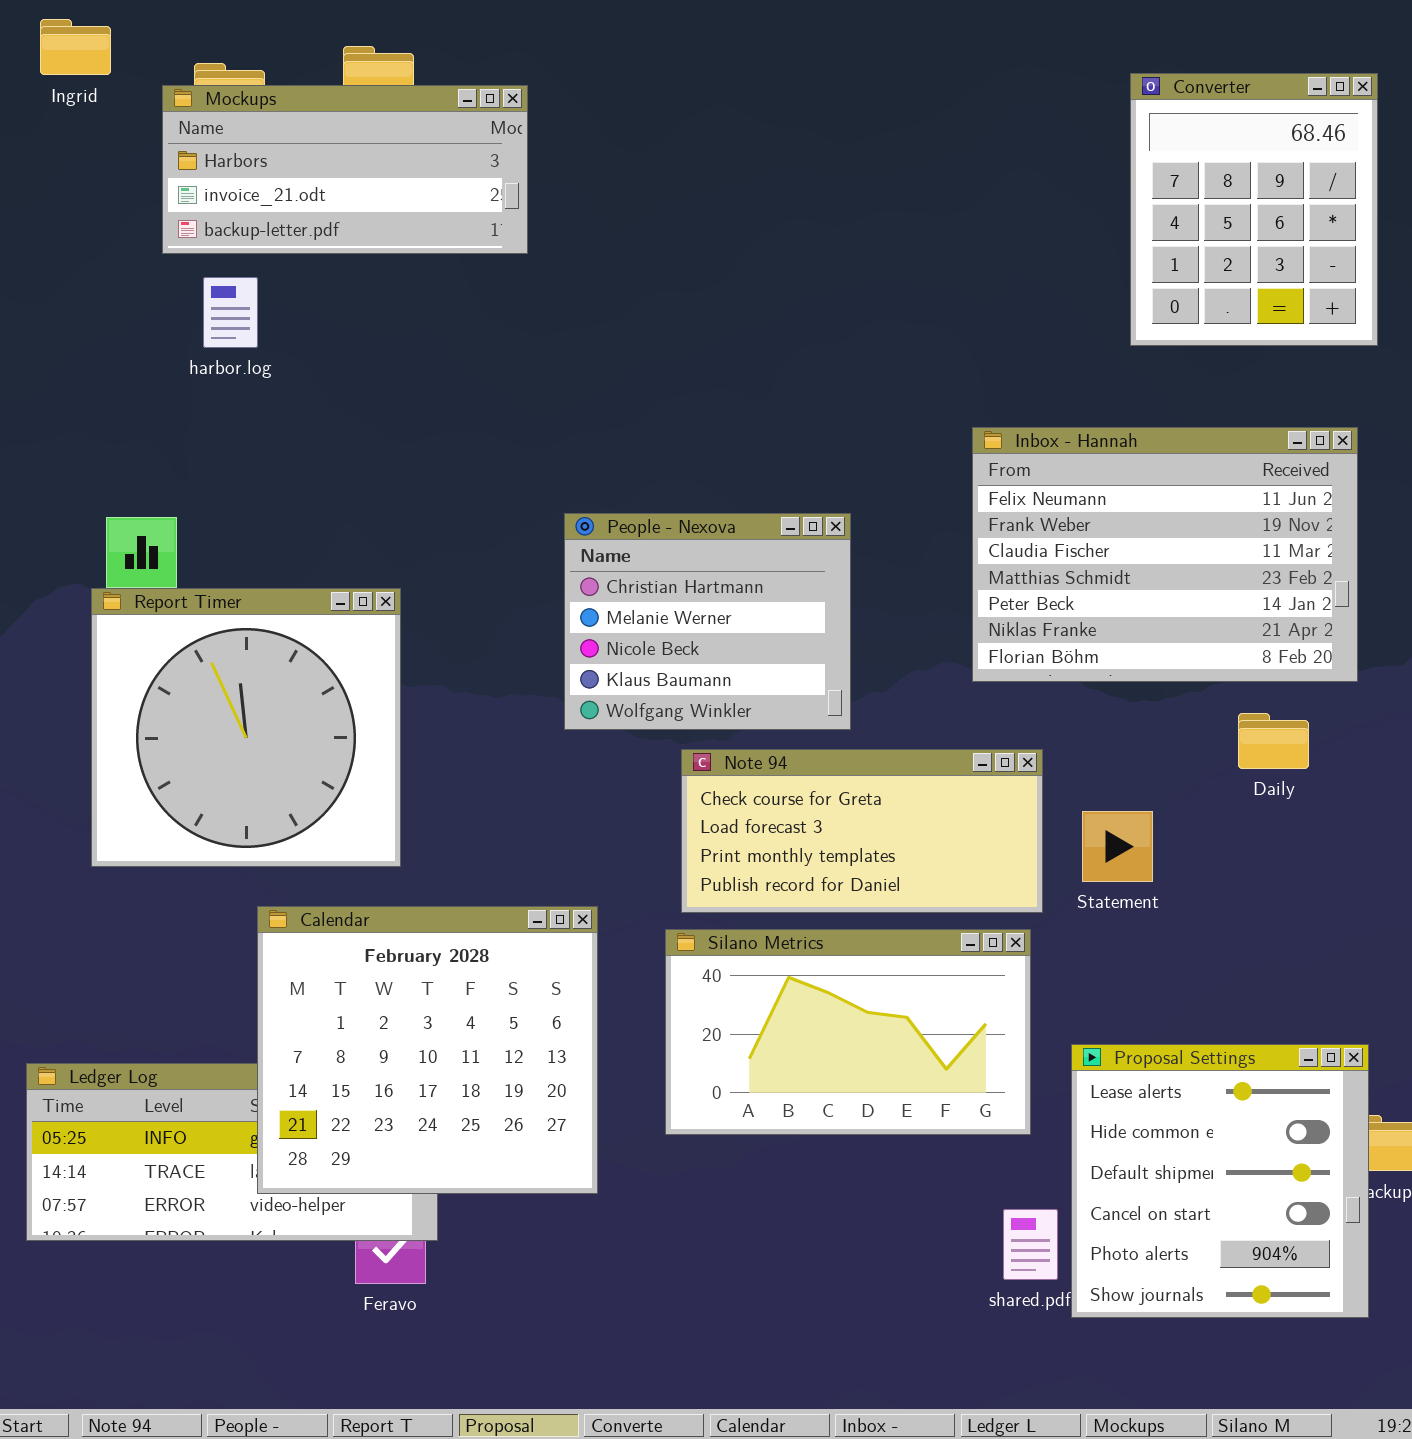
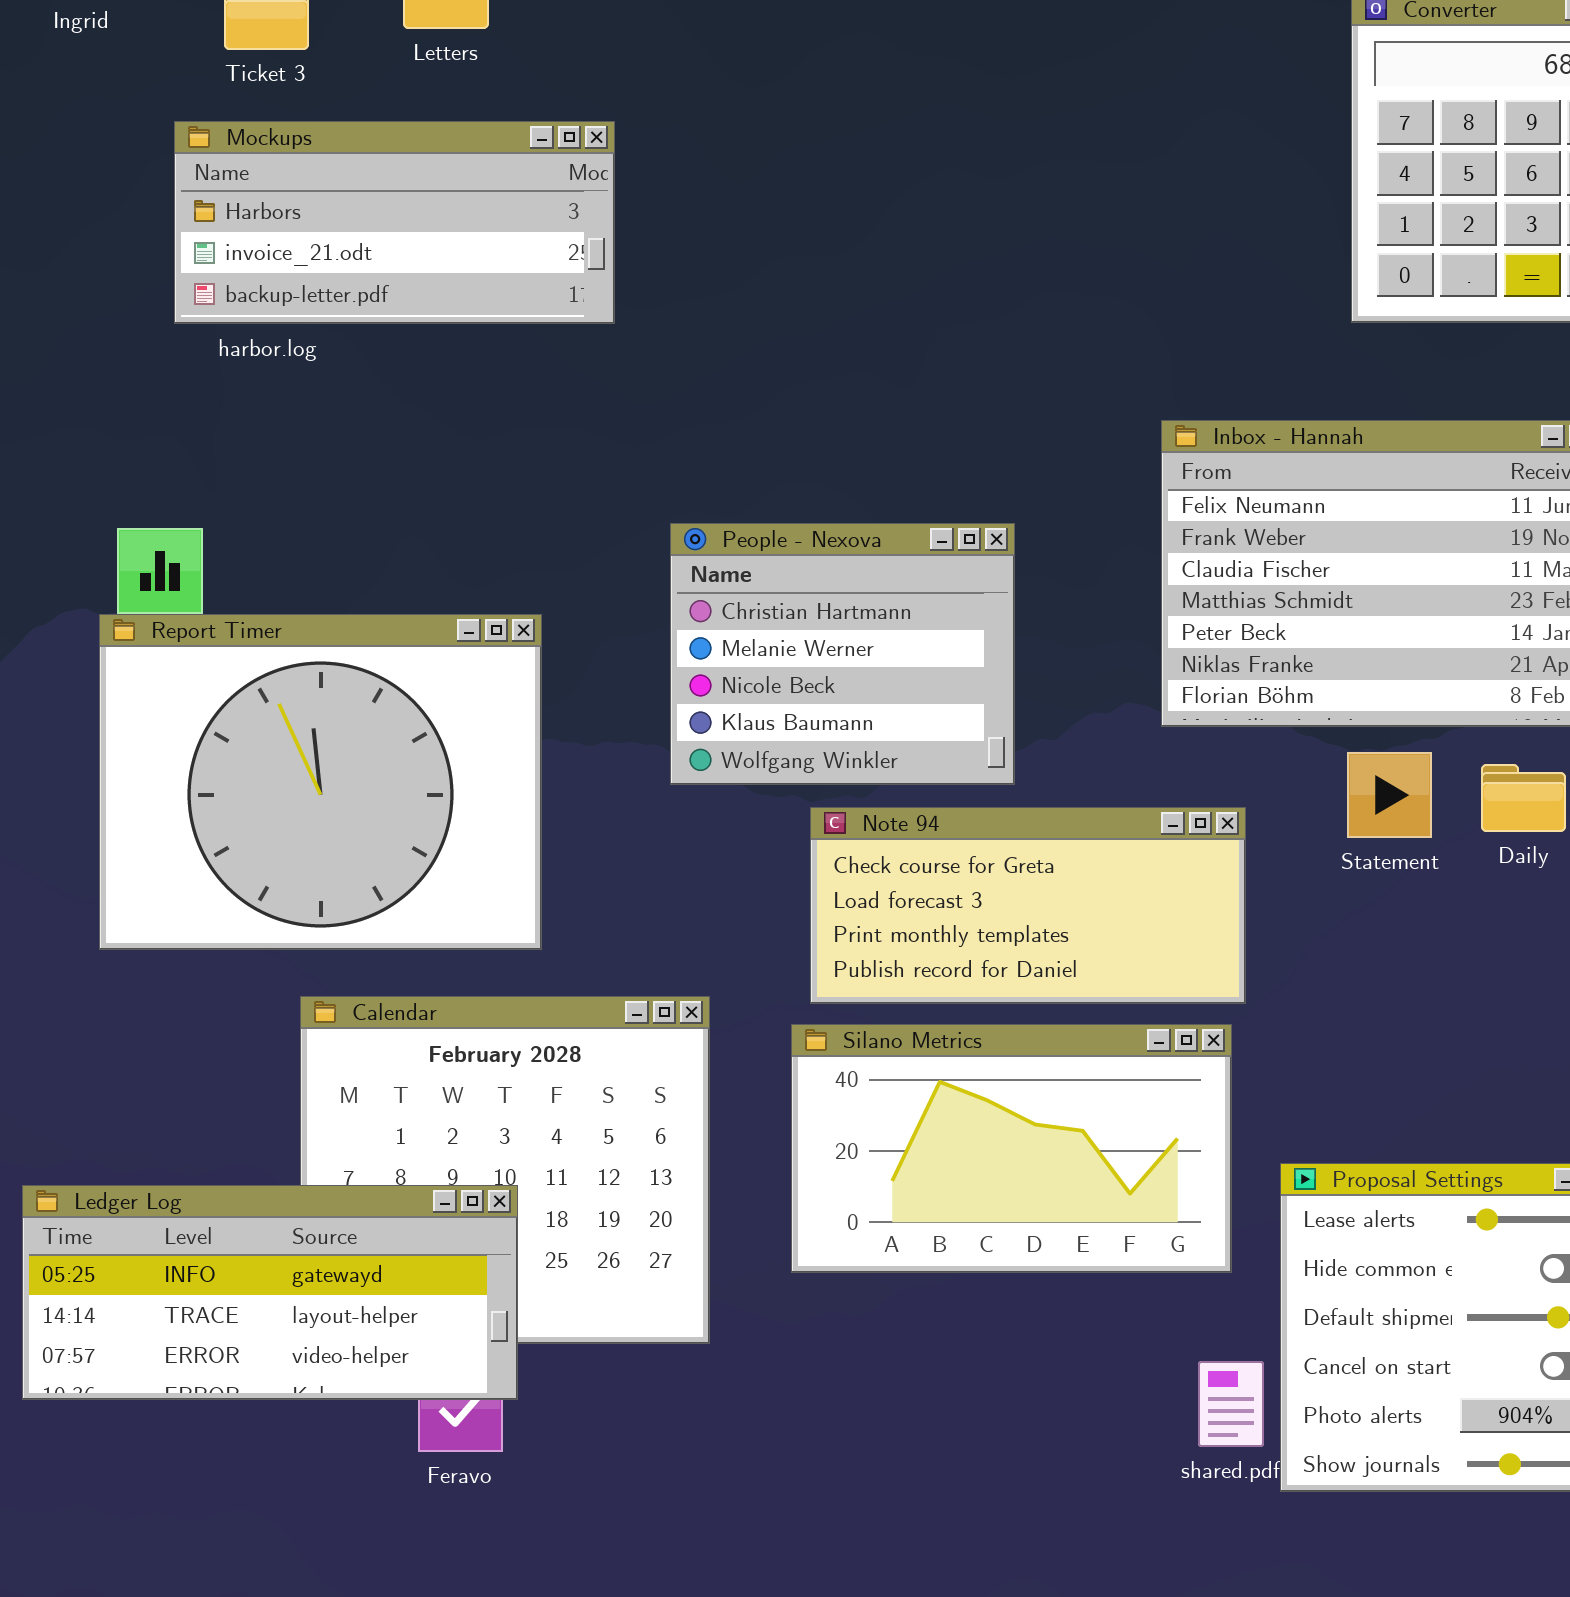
Mockups: [162,85,528,254] -> [174,121,615,324], moved
Report Timer: [91,588,401,867] -> [99,614,542,950], resized
Statement: [1082,811,1153,882] -> [1347,752,1432,838], moved
Ledger Log: [26,1063,438,1241] -> [22,1185,518,1400], raised

